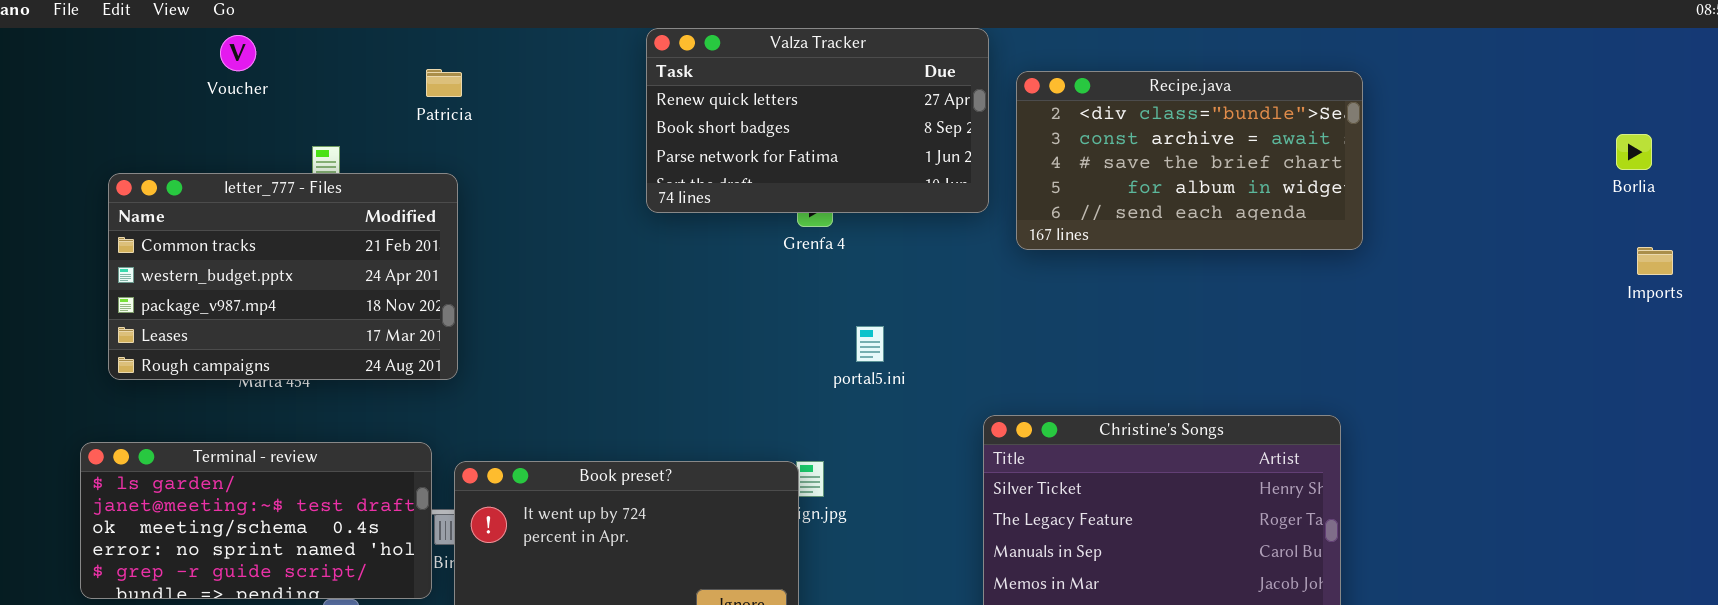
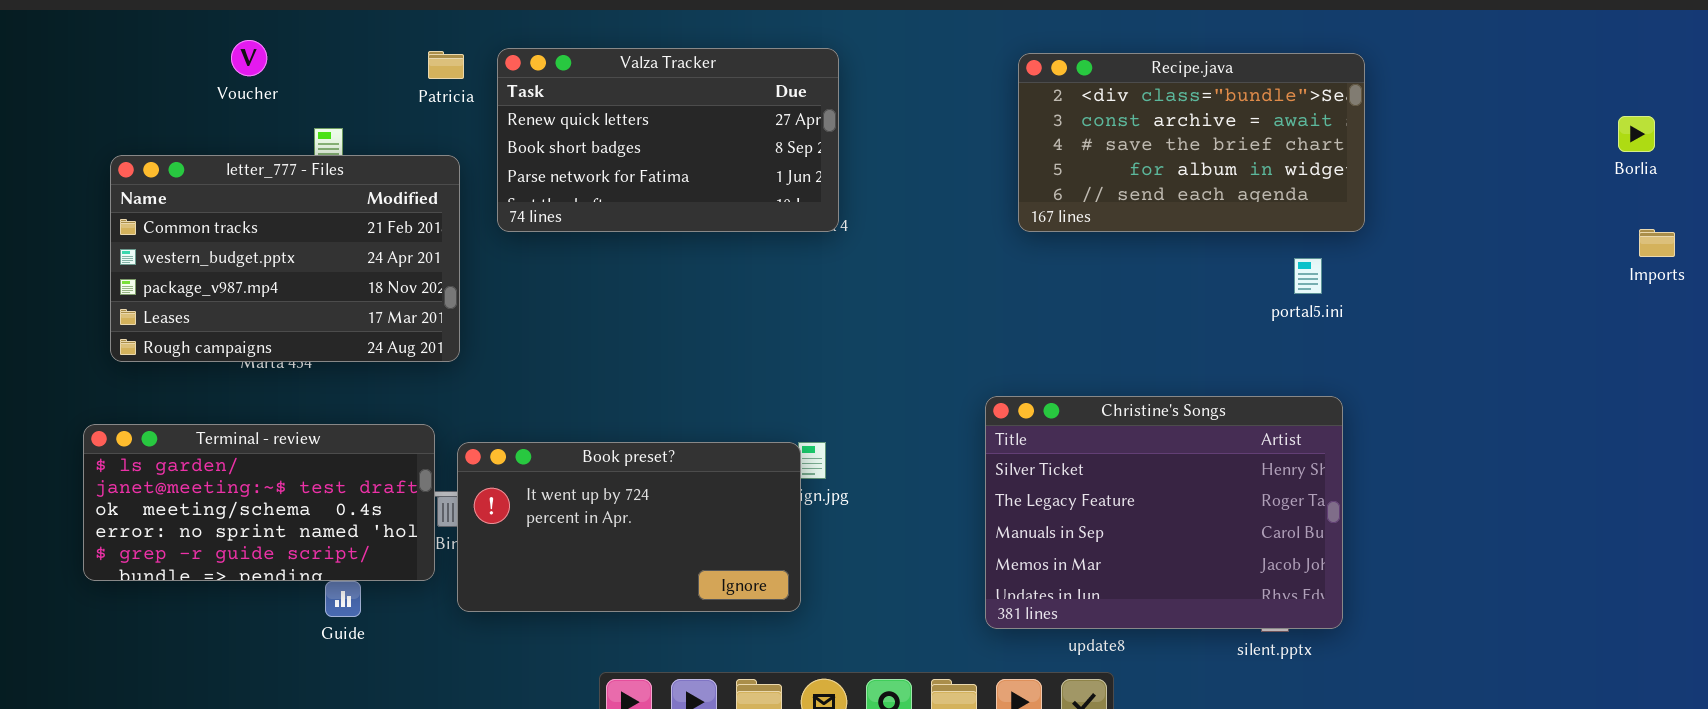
Valza Tracker: [646,28,989,213] -> [497,48,839,232], moved
Voucher: [220,35,256,71] -> [231,40,267,76], moved
portal5.ini: [856,326,884,362] -> [1294,258,1322,294], moved

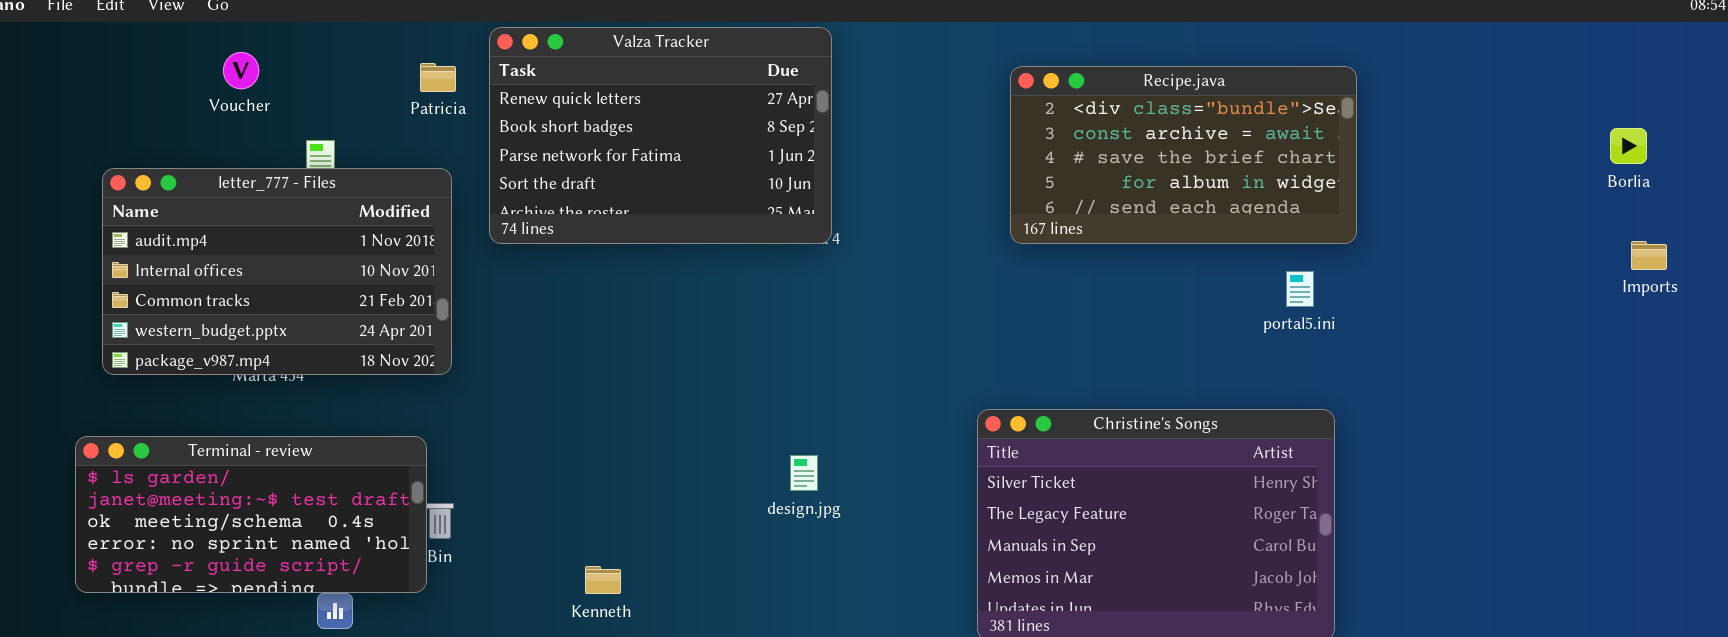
Valza Tracker: [497,48,839,232] -> [489,27,832,244], resized
letter_777 - Files: [110,155,460,362] -> [102,168,452,375], scrolled up 2 rows
Book preset?: [457,442,801,612] -> none, closed

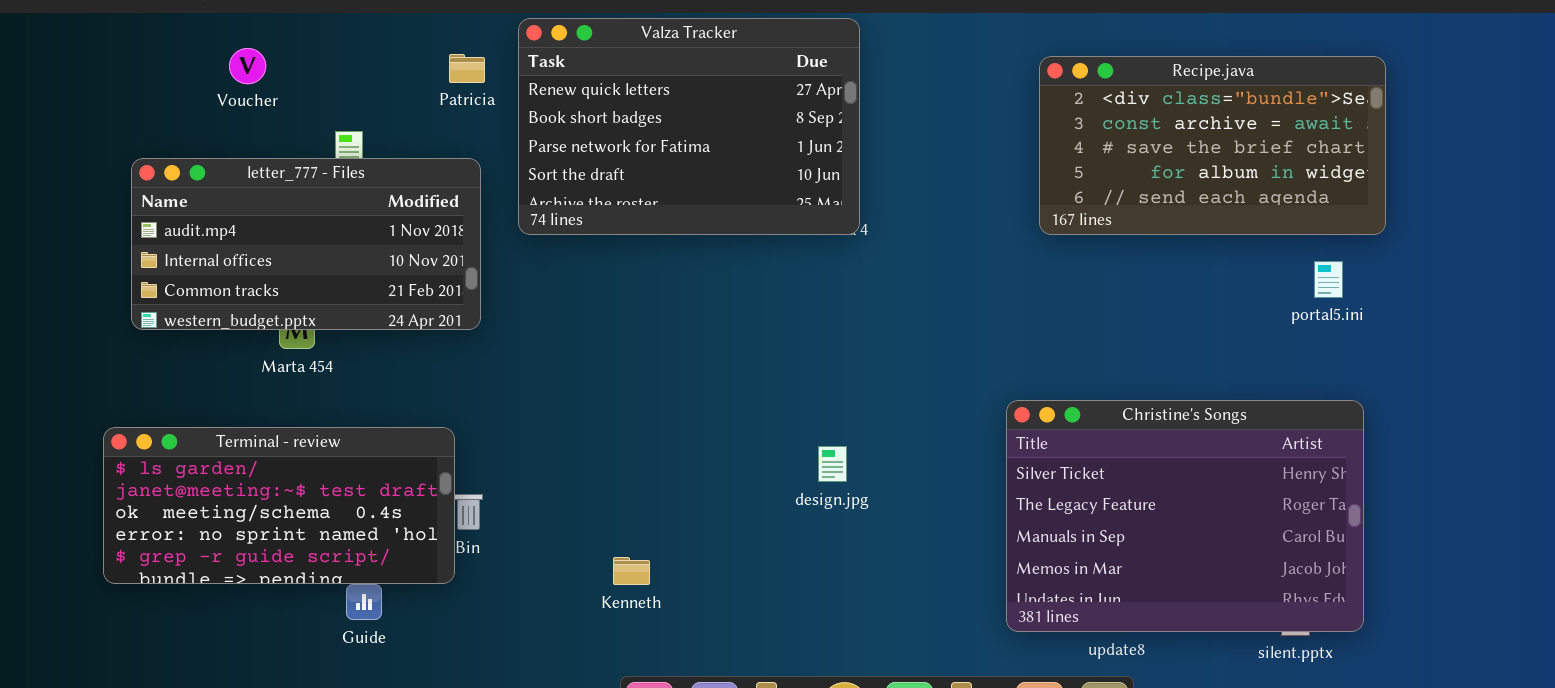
Voucher: [223,52,259,89] -> [229,48,266,84], moved
letter_777 - Files: [102,168,452,375] -> [131,158,481,330], resized

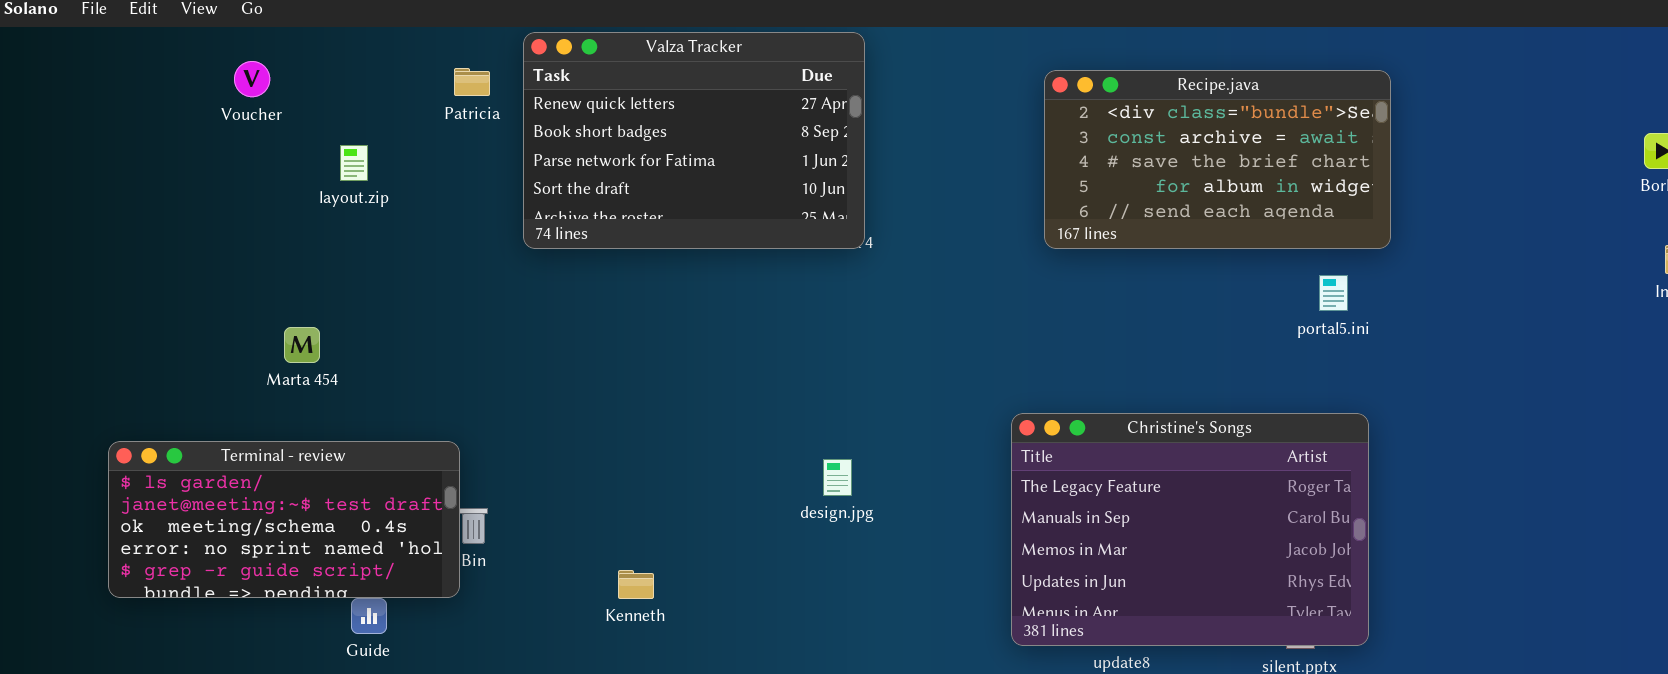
letter_777 - Files: [131,158,481,330] -> none, closed
Christine's Songs: [1006,400,1364,632] -> [1011,413,1369,646], scrolled down 1 row

